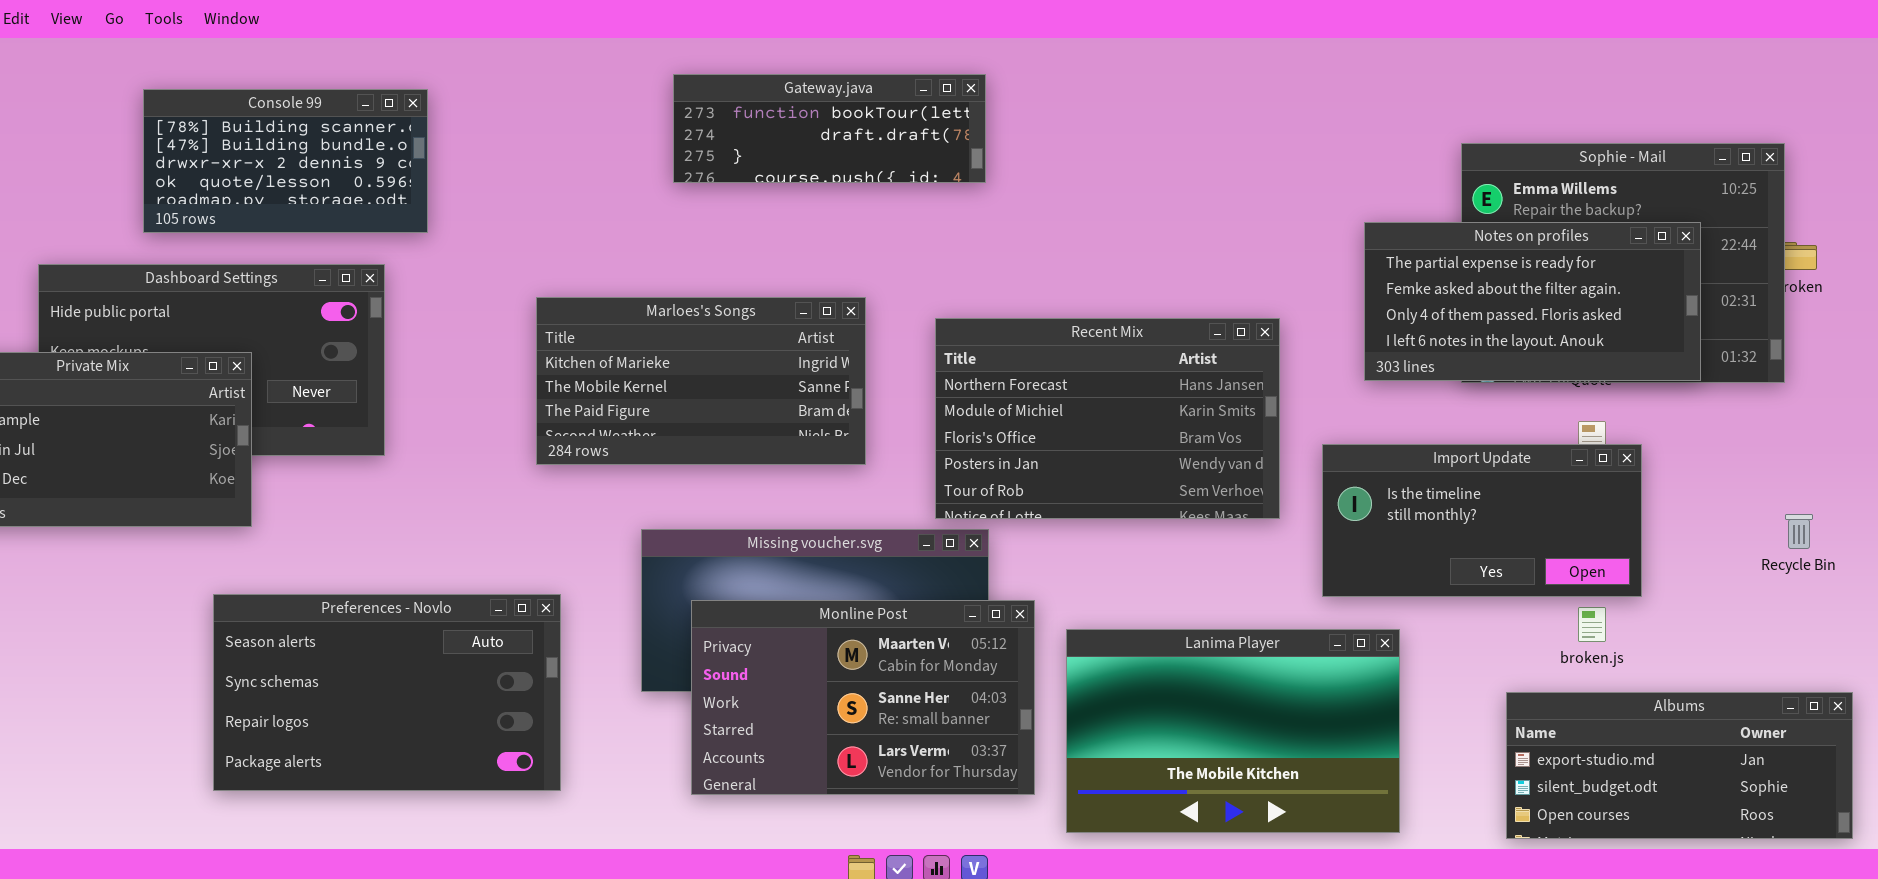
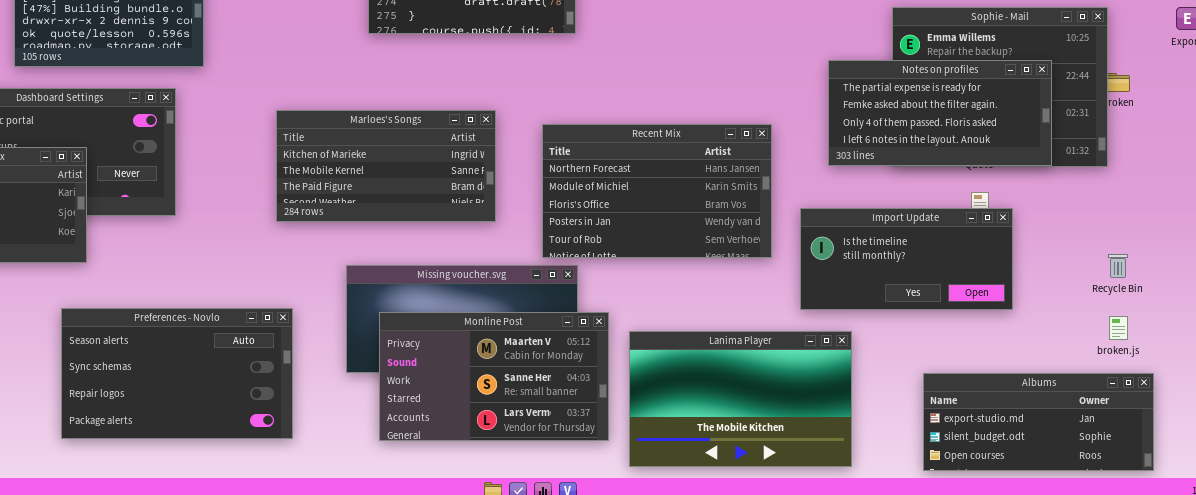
broken.js: [1578,607,1606,642] -> [1109,316,1128,340], moved

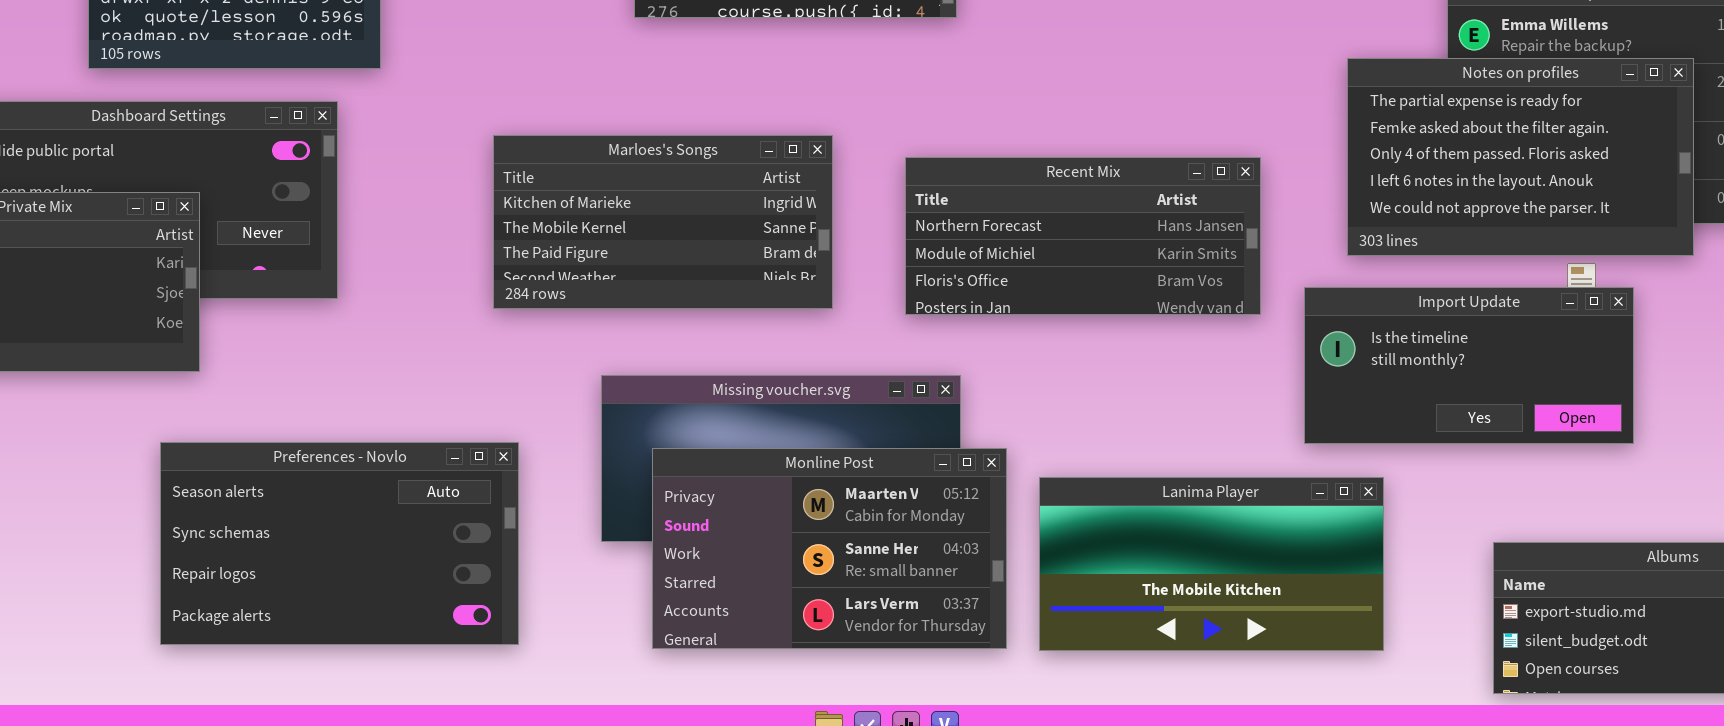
Notes on profiles: [828,60,1052,166] -> [1347,58,1694,256], resized
Recent Mix: [542,124,772,258] -> [905,157,1261,315], resized
Lanima Player: [629,331,852,467] -> [1039,477,1384,651], resized

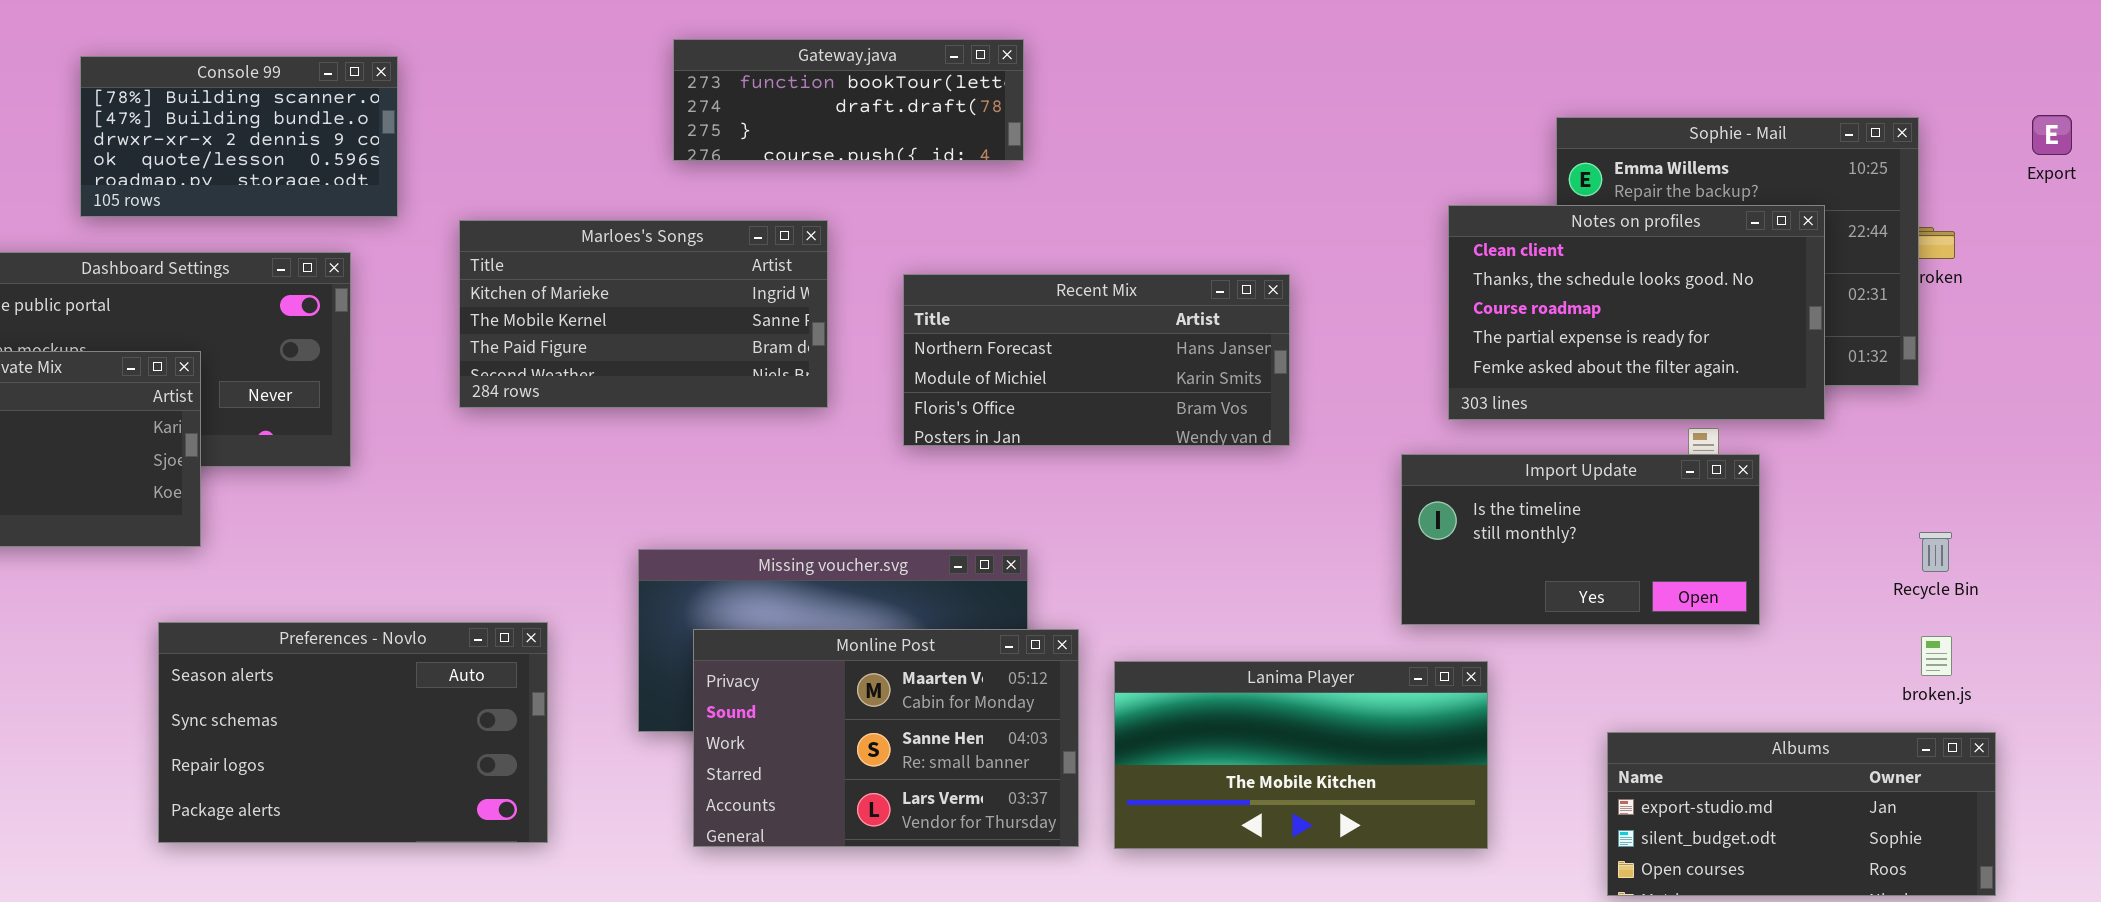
Notes on profiles: [1347,58,1694,256] -> [1448,205,1825,420], scrolled up 3 rows
Marloes's Songs: [493,135,833,309] -> [459,220,828,408], moved
Recent Mix: [905,157,1261,315] -> [903,274,1290,446], moved

